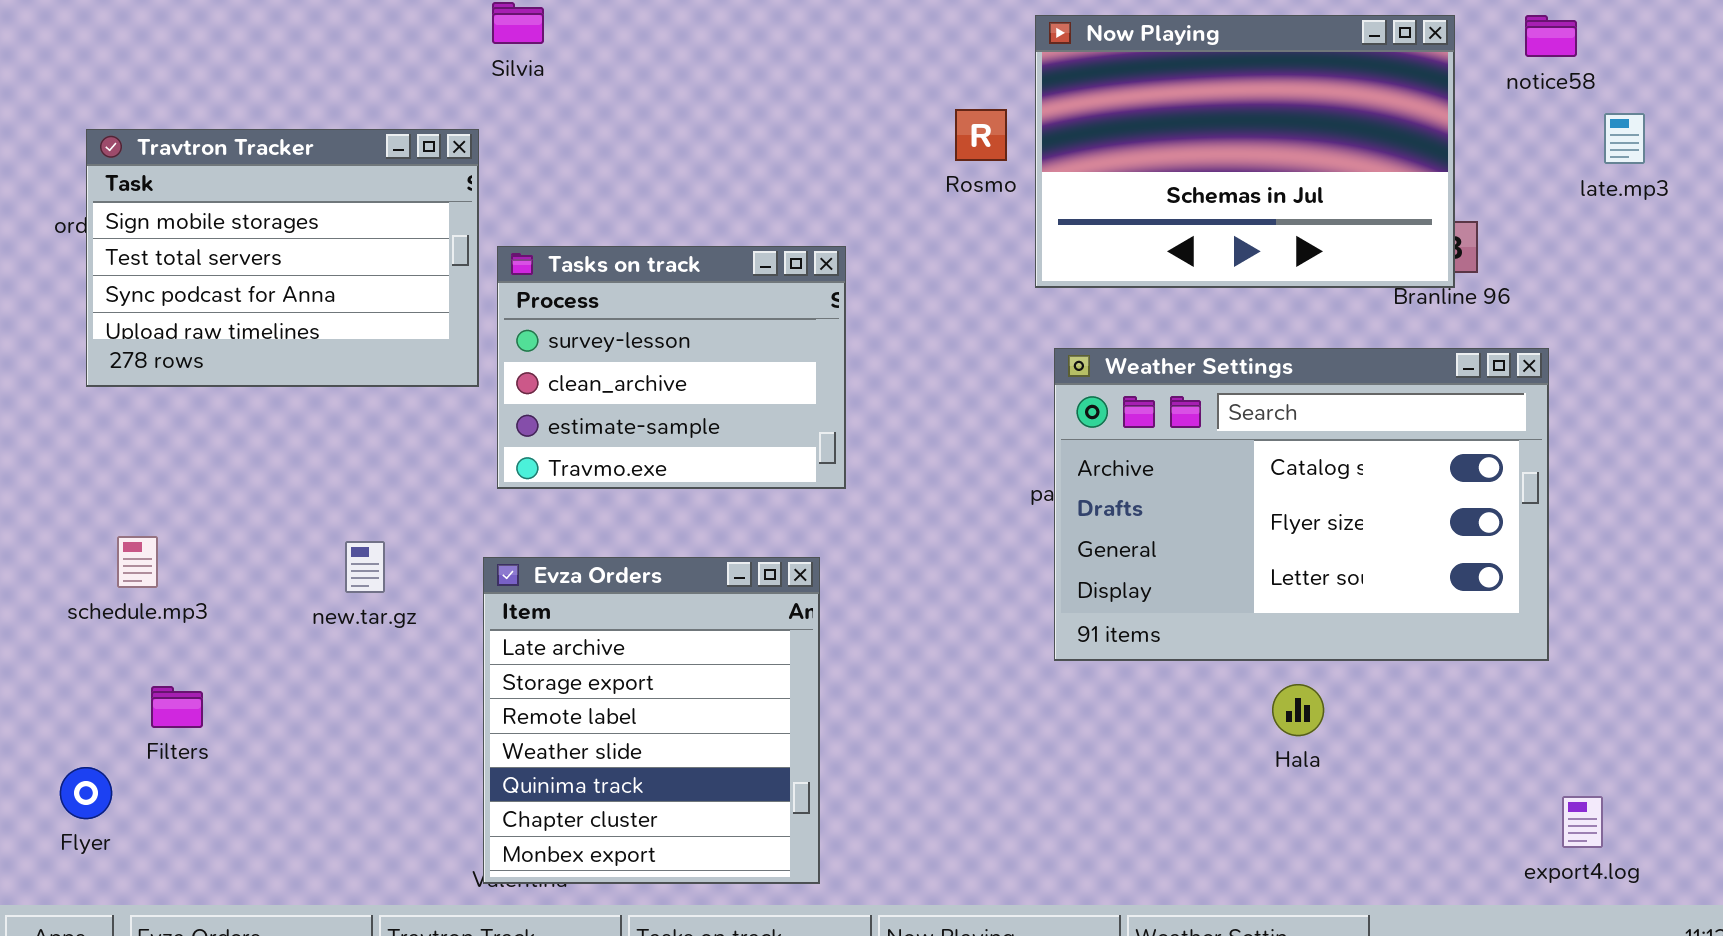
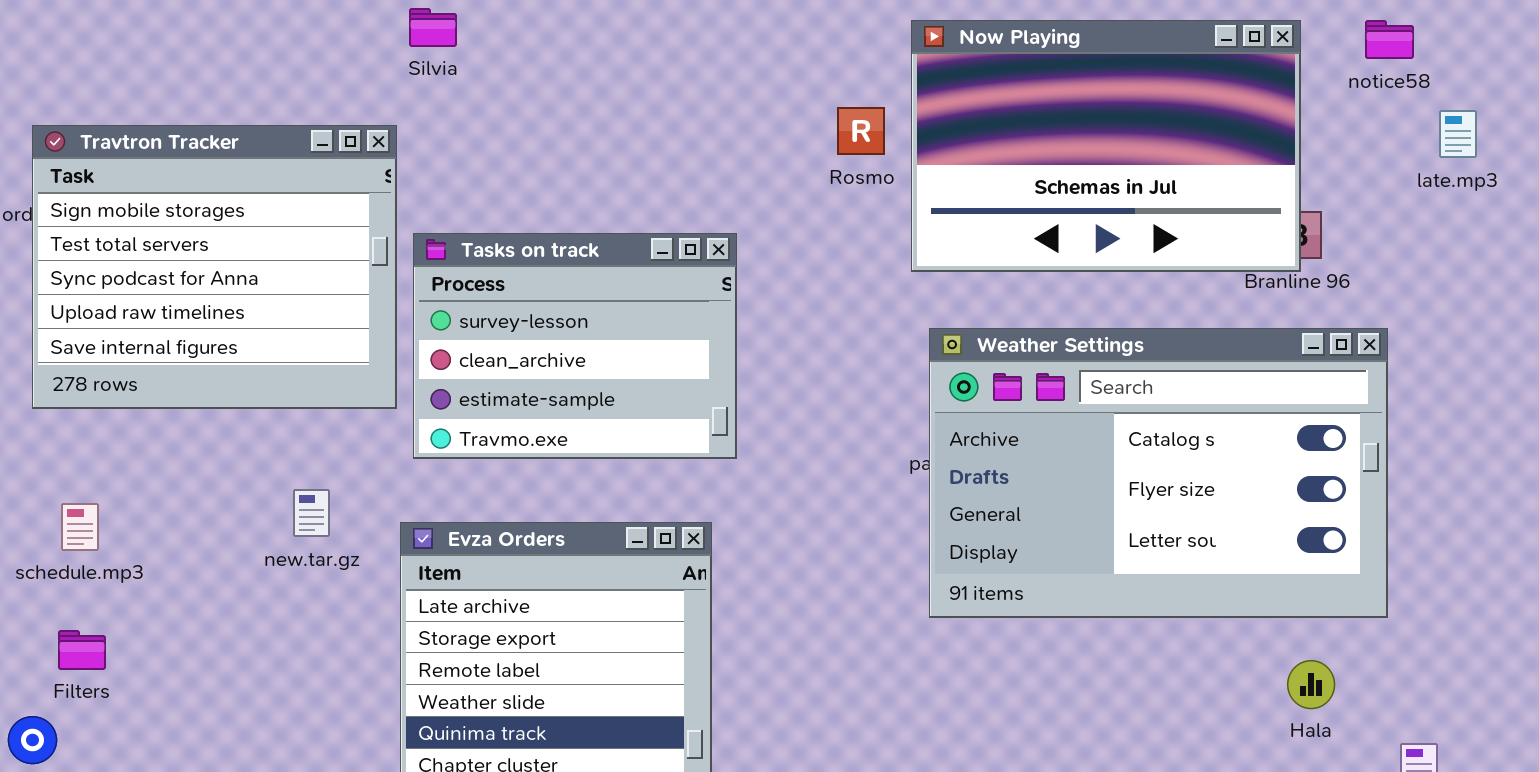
Travtron Tracker: [86,129,479,387] -> [32,125,397,409], resized
new.tar.gz: [345,541,385,593] -> [293,489,330,537], moved
Hala: [1272,684,1324,736] -> [1287,660,1335,709], moved
Filters: [151,686,203,728] -> [58,630,106,670], moved

